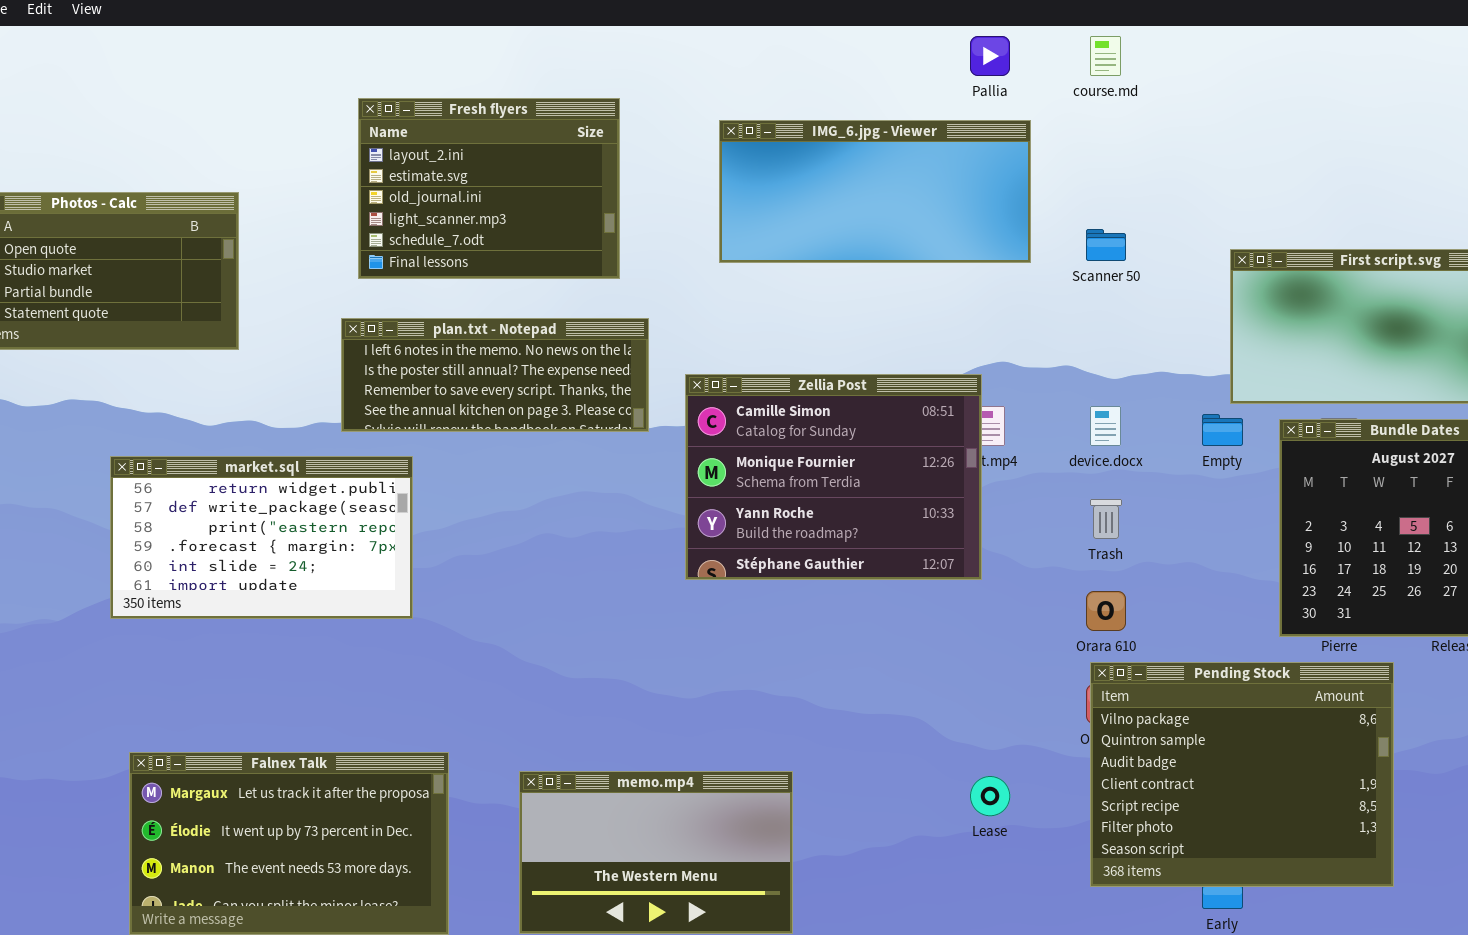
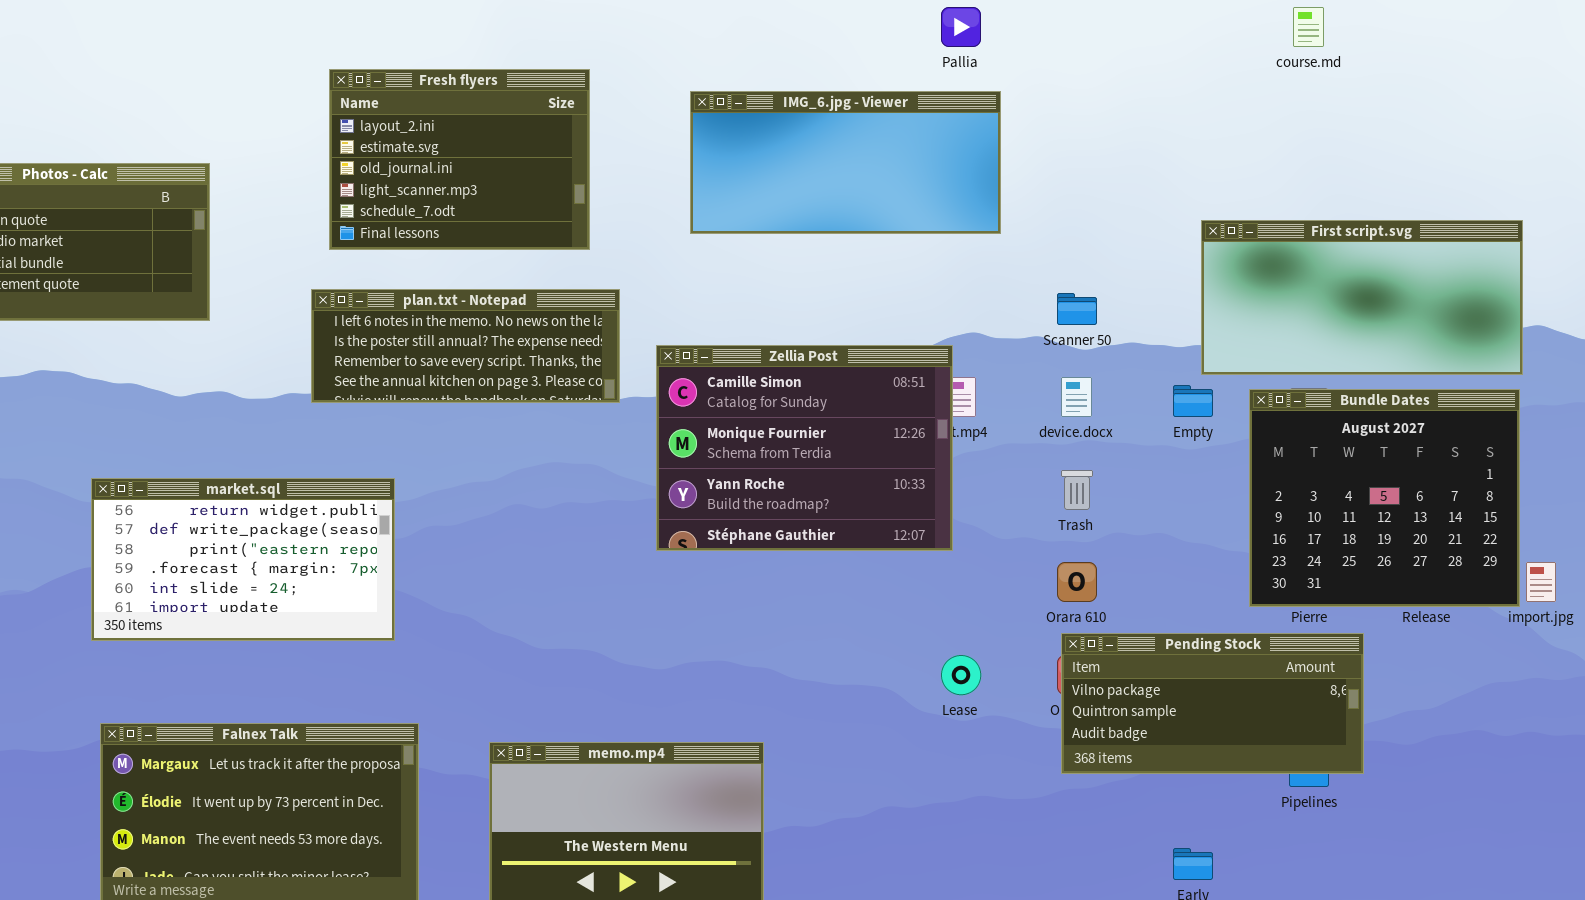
course.md: [1090,36,1121,76] -> [1293,7,1324,47], moved
Scanner 50: [1086,229,1126,261] -> [1057,293,1097,325], moved
market.sql: [110,456,413,619] -> [91,478,395,641], moved
Pending Stock: [1090,662,1394,887] -> [1061,633,1364,774], resized
Lease: [970,776,1010,816] -> [941,655,981,695], moved

